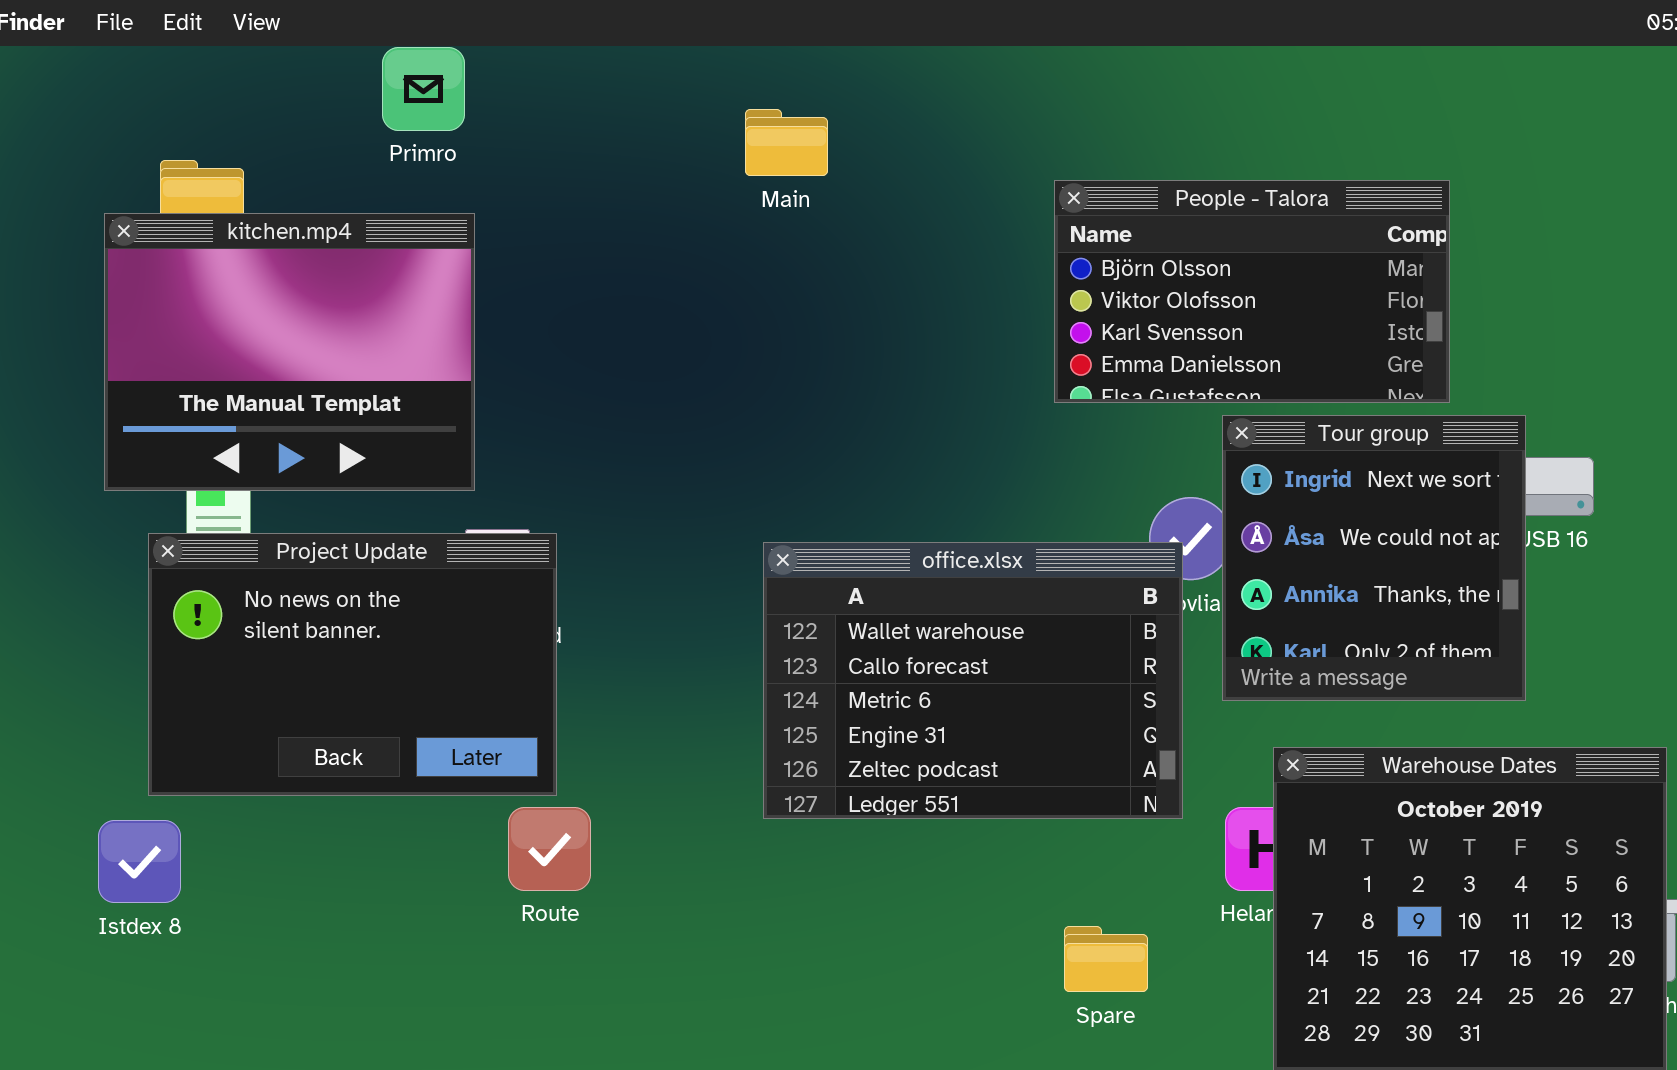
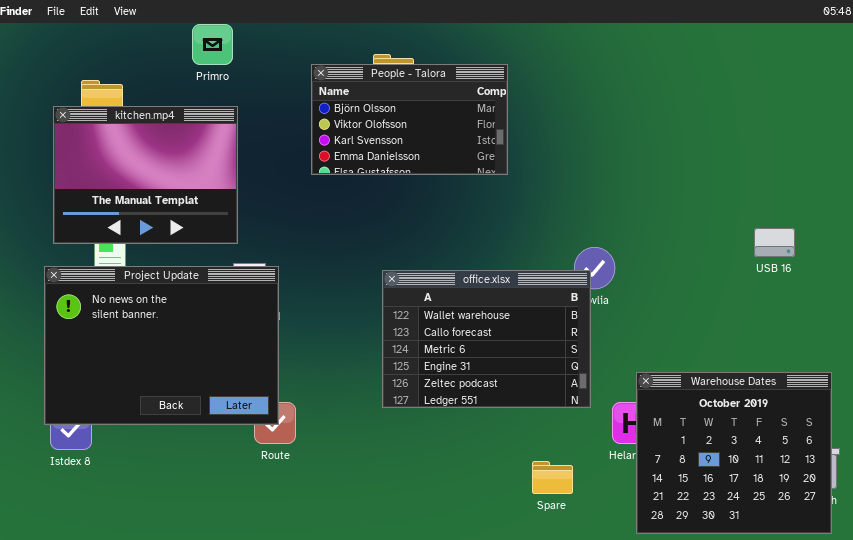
People - Talora: [1054,180,1450,403] -> [311,64,508,175], moved
Tour group: [1222,415,1526,701] -> none, closed
Project Update: [148,533,557,796] -> [44,266,279,425], resized

